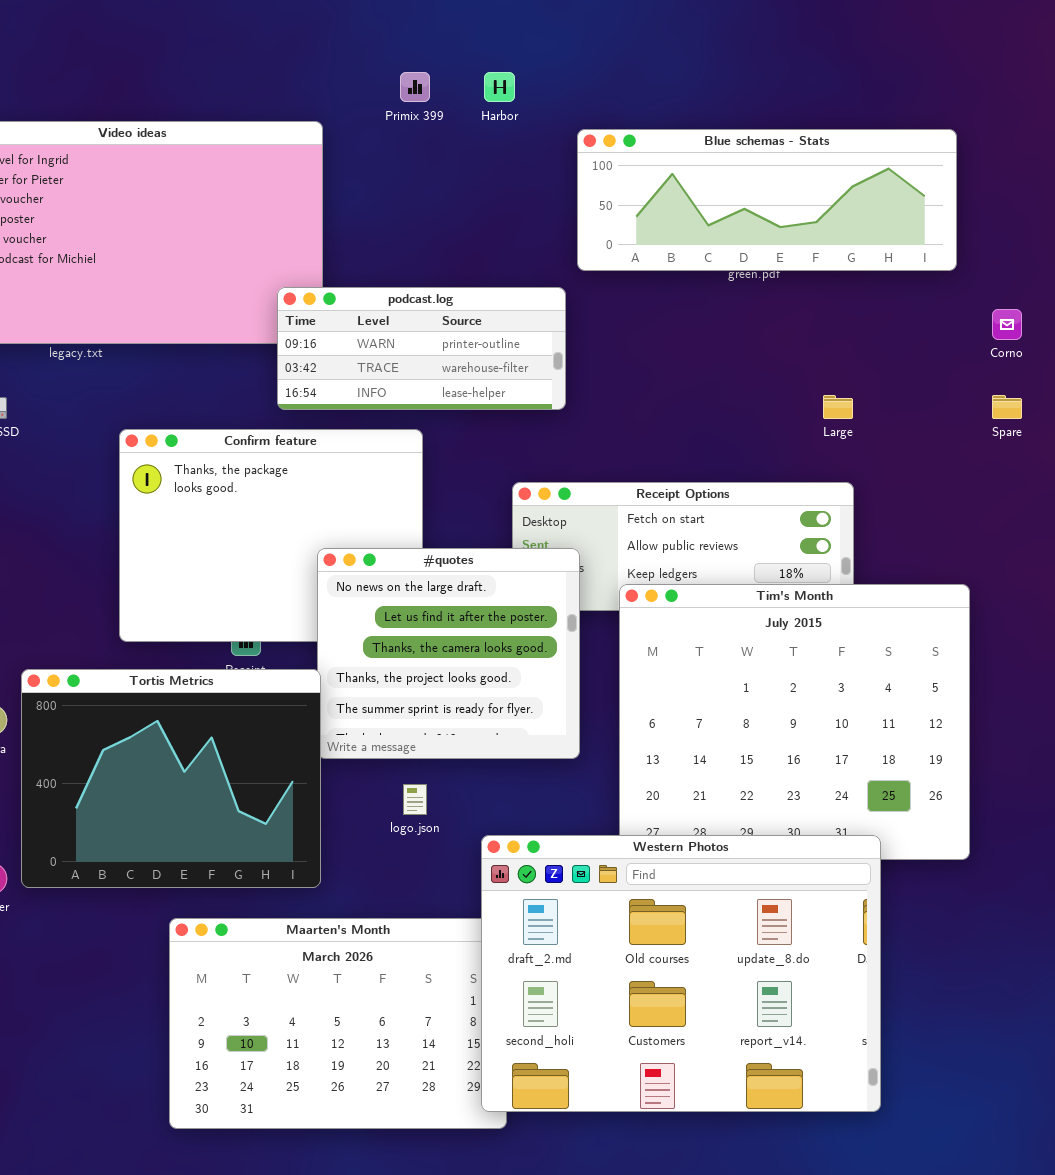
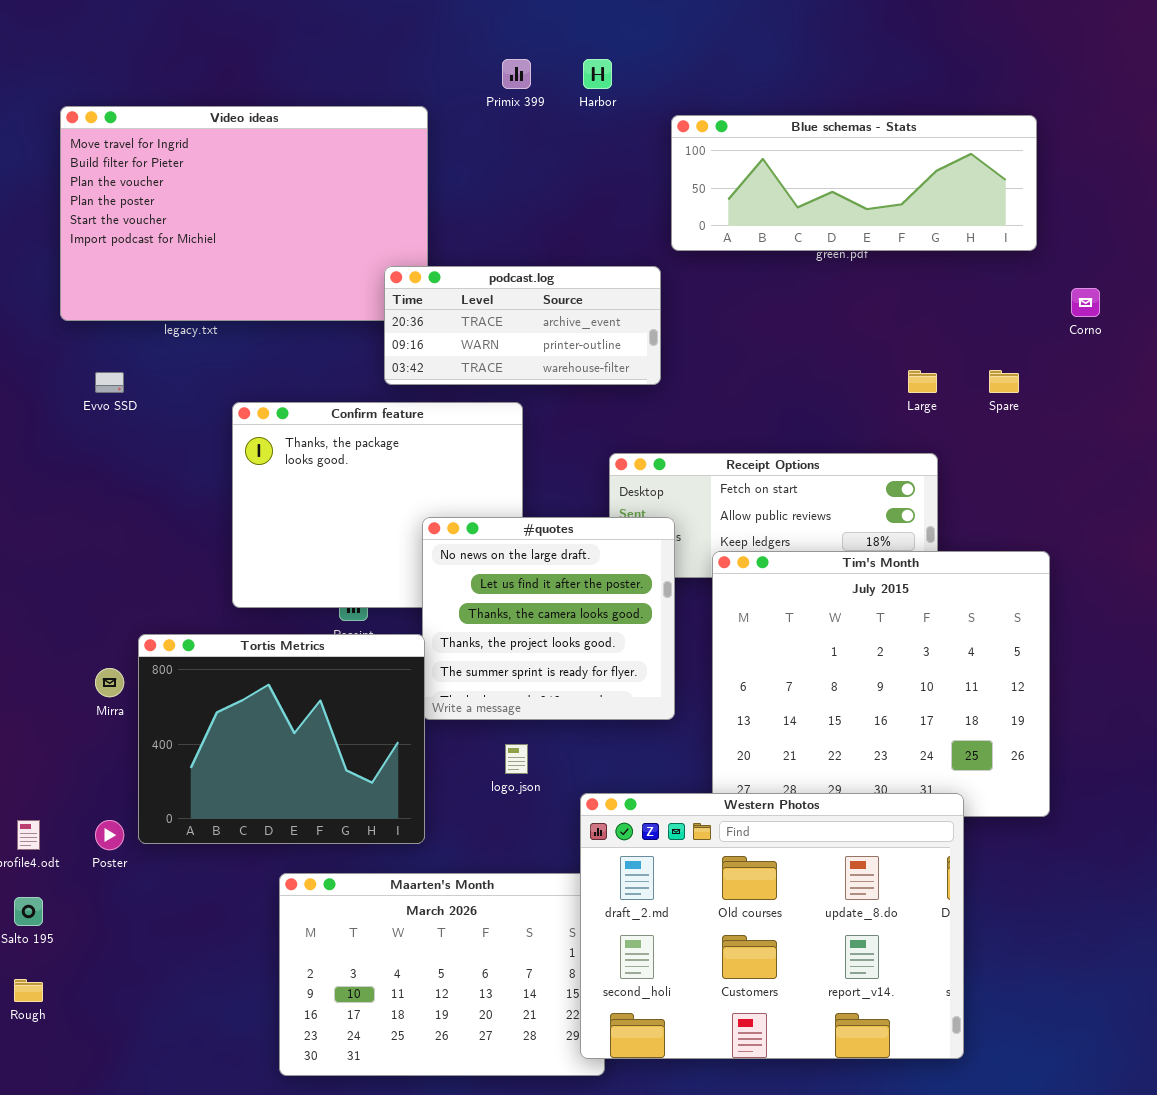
podcast.log: [277,287,566,410] -> [384,266,661,385], scrolled up 1 row
Spare: [992,395,1022,419] -> [989,370,1019,393], moved

